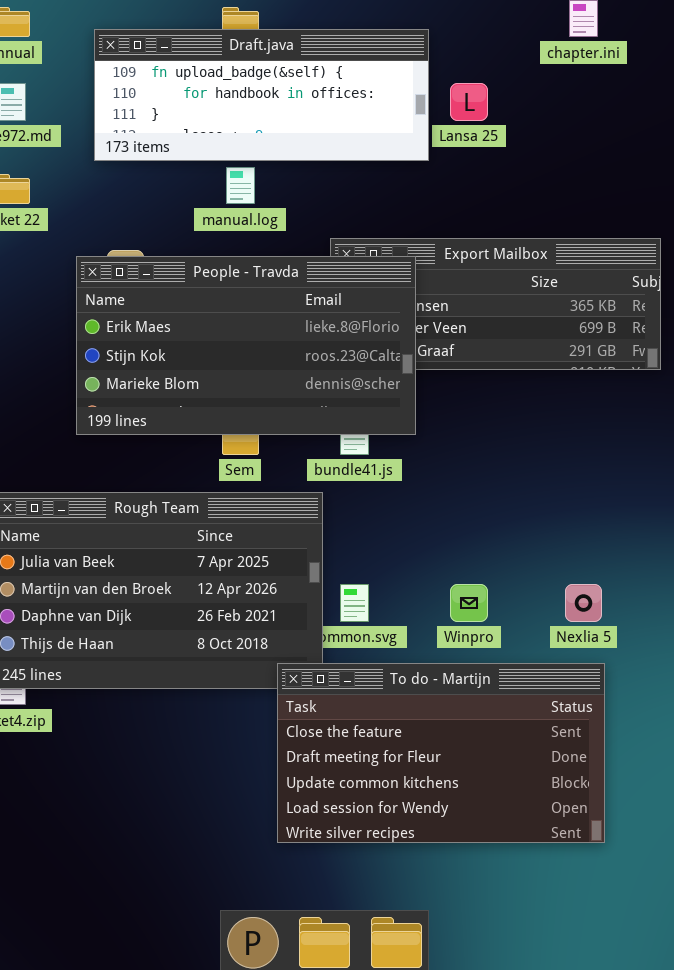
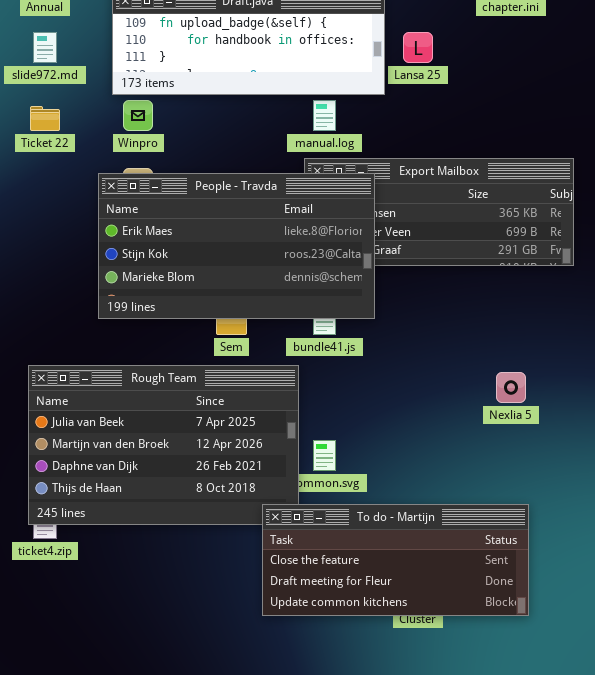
manual.log: [226,167,255,204] -> [313,100,336,131], moved
Winpro: [450,584,488,622] -> [123,100,153,131], moved
Nexlia 5: [565,584,602,622] -> [496,372,526,403], moved
To do - Martijn: [277,663,605,843] -> [262,504,529,616], resized

